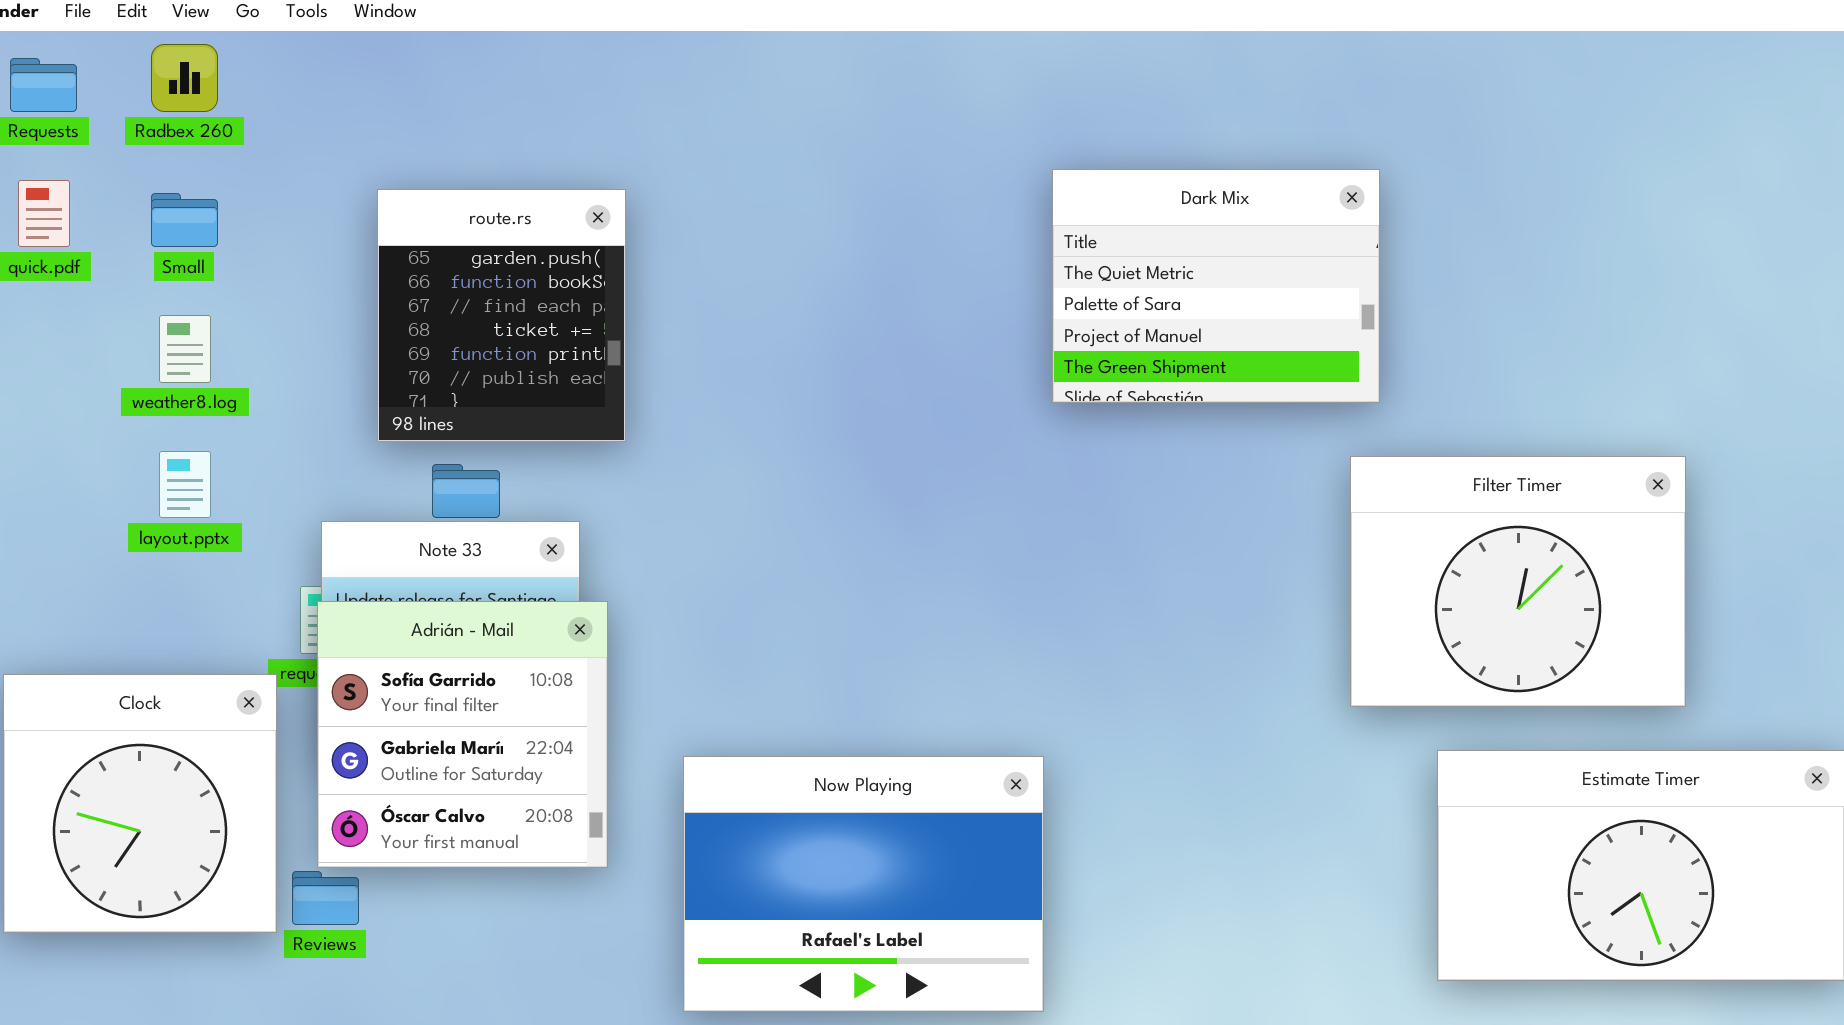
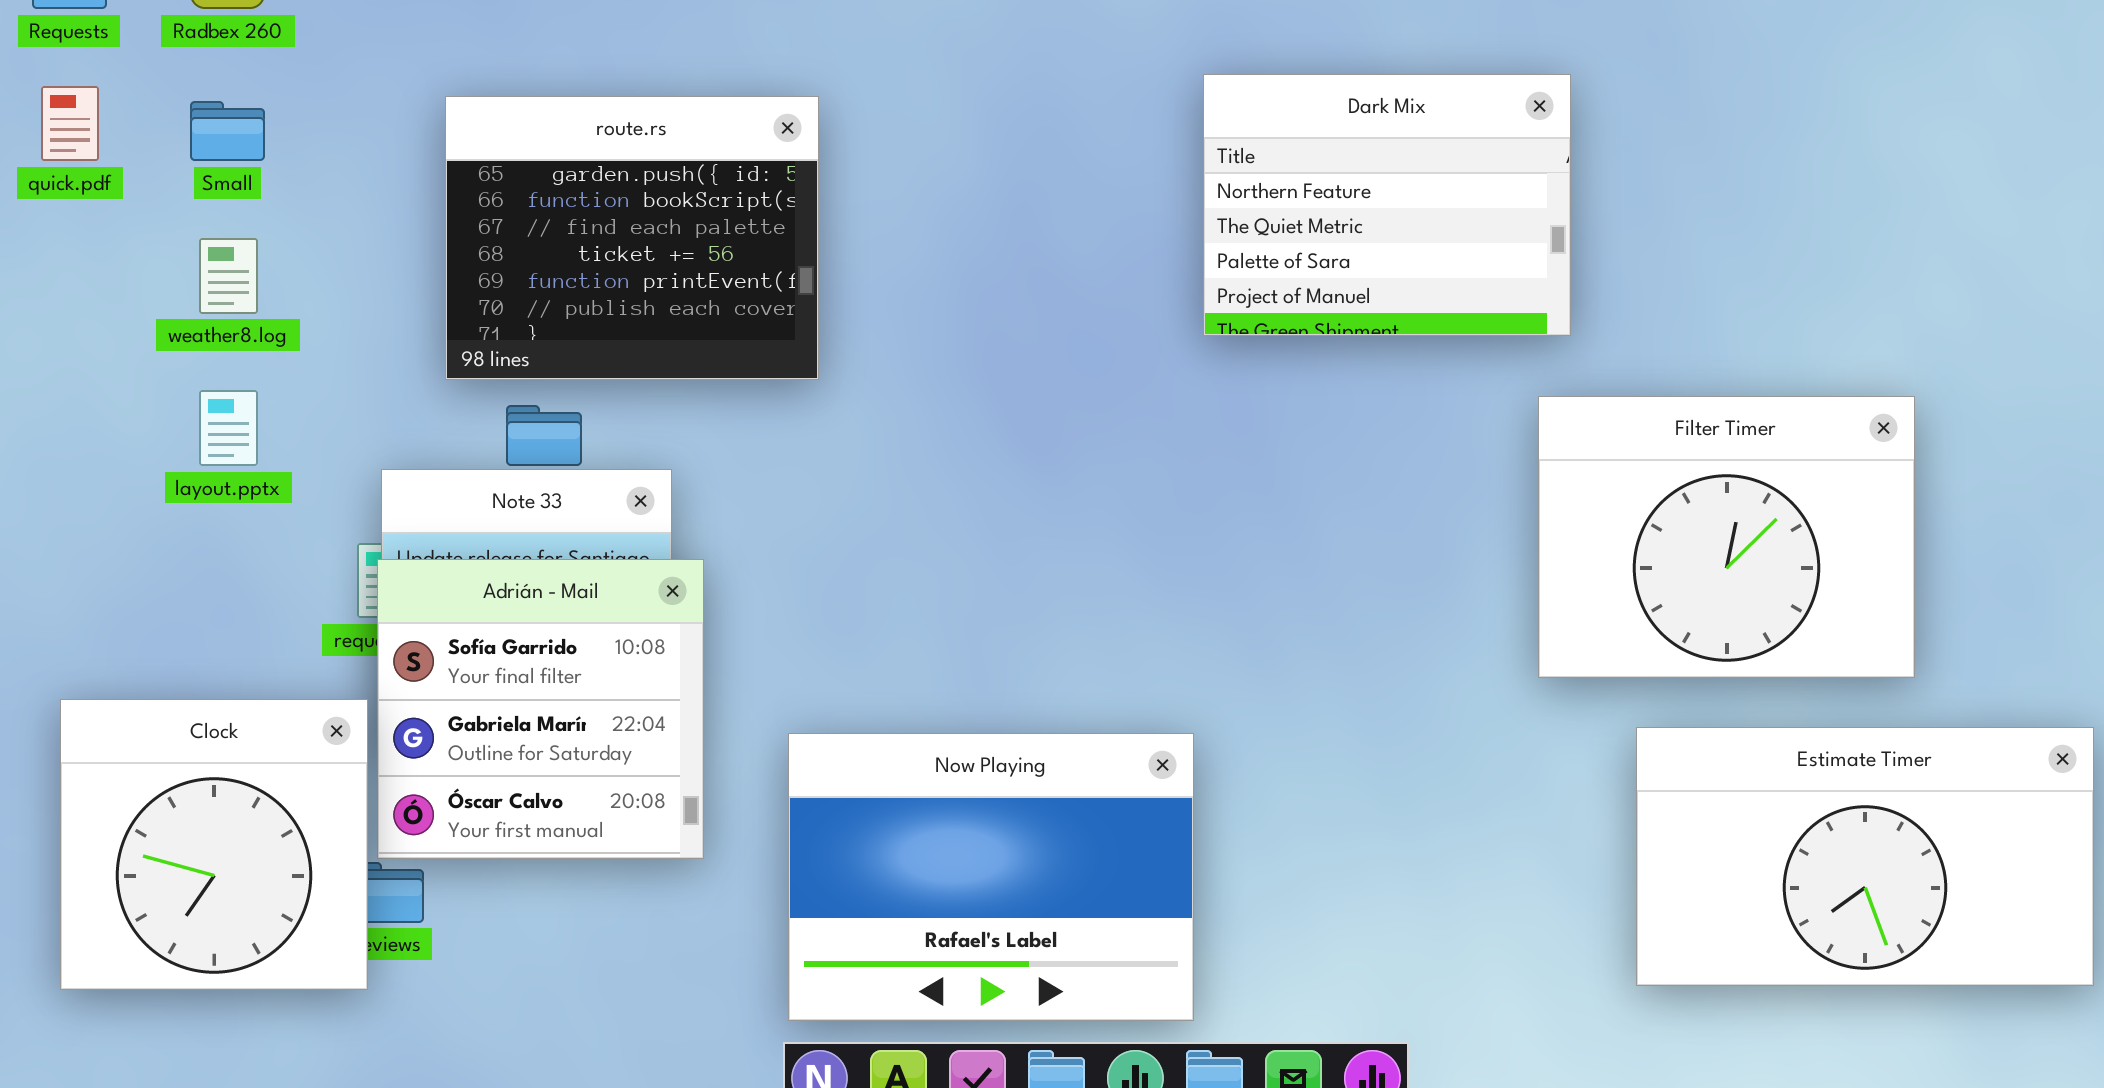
Dark Mix: [1052,169,1380,403] -> [1203,74,1571,336], scrolled up 1 row
route.rs: [377,189,626,442] -> [445,96,819,380], resized
Clock: [3,674,277,933] -> [60,699,368,990], moved

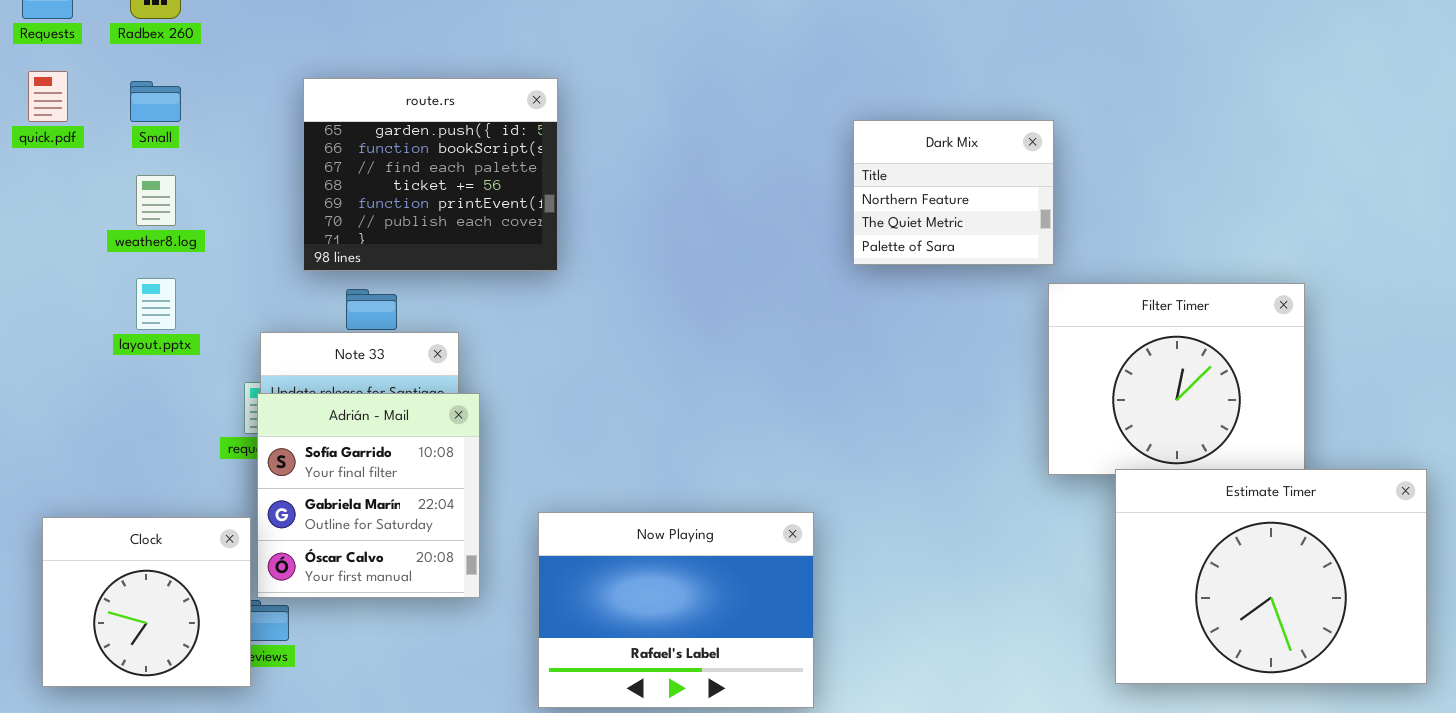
Dark Mix: [1203,74,1571,336] -> [853,120,1054,265], moved, resized
Clock: [60,699,368,990] -> [42,517,251,687], resized
Estimate Timer: [1636,727,2094,986] -> [1115,469,1427,684], resized

